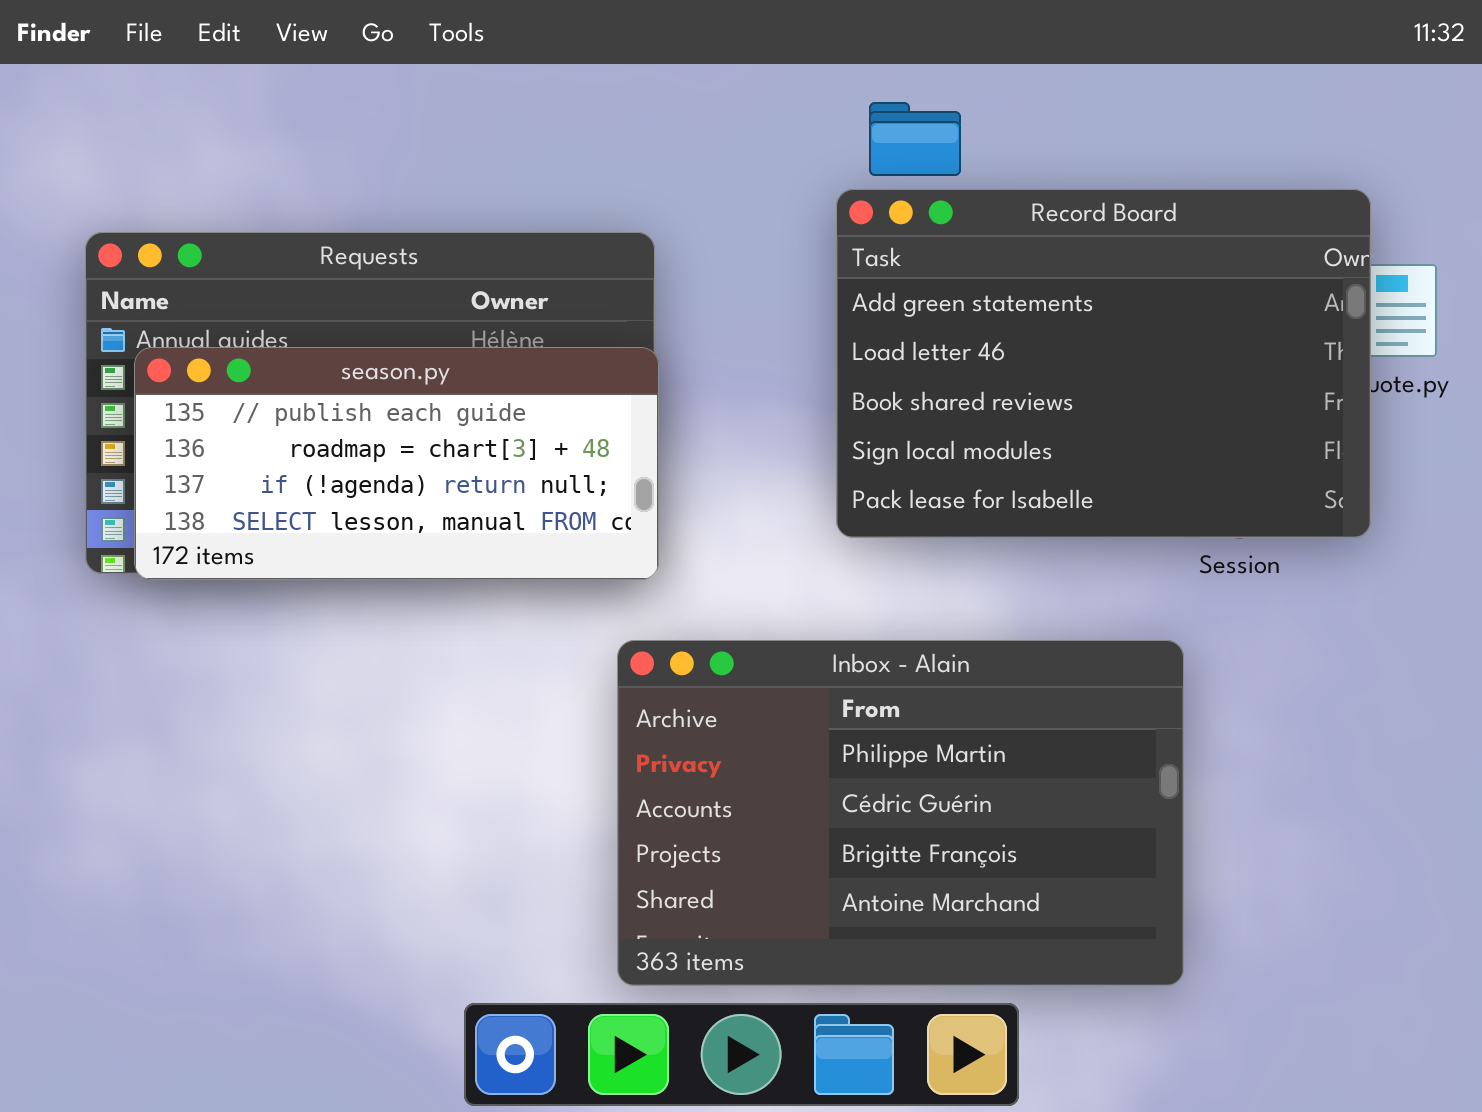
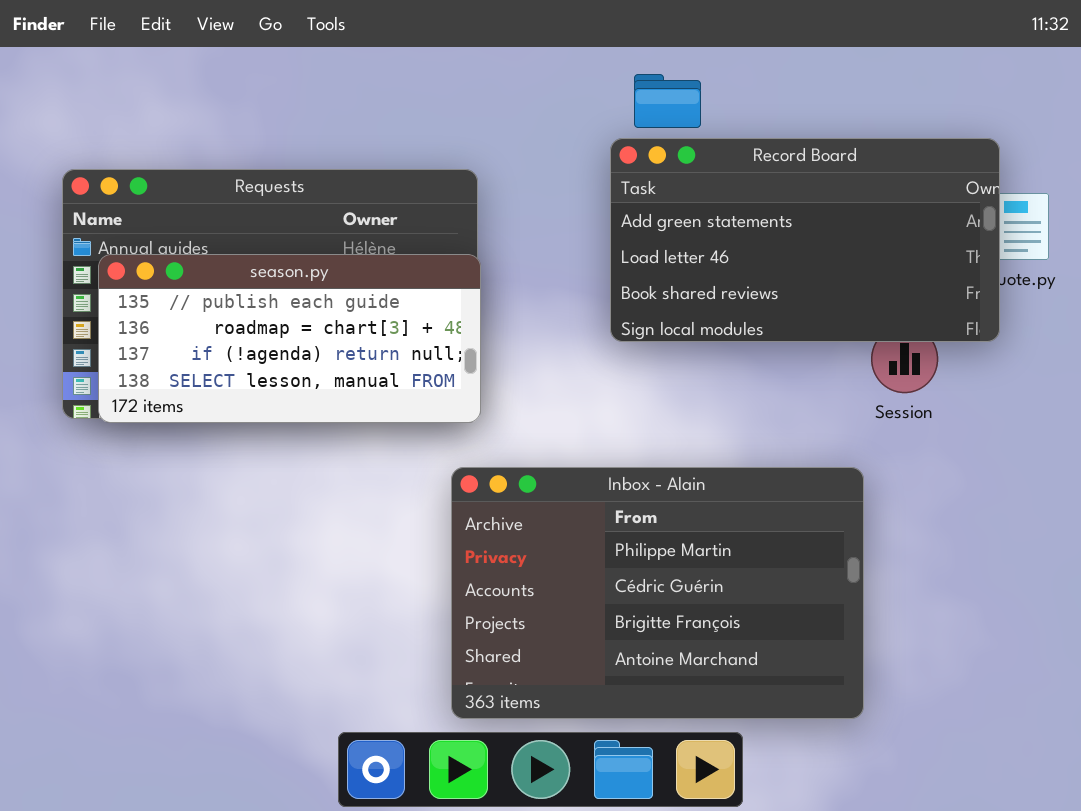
Record Board: [836,189,1371,538] -> [610,138,1000,342], resized

